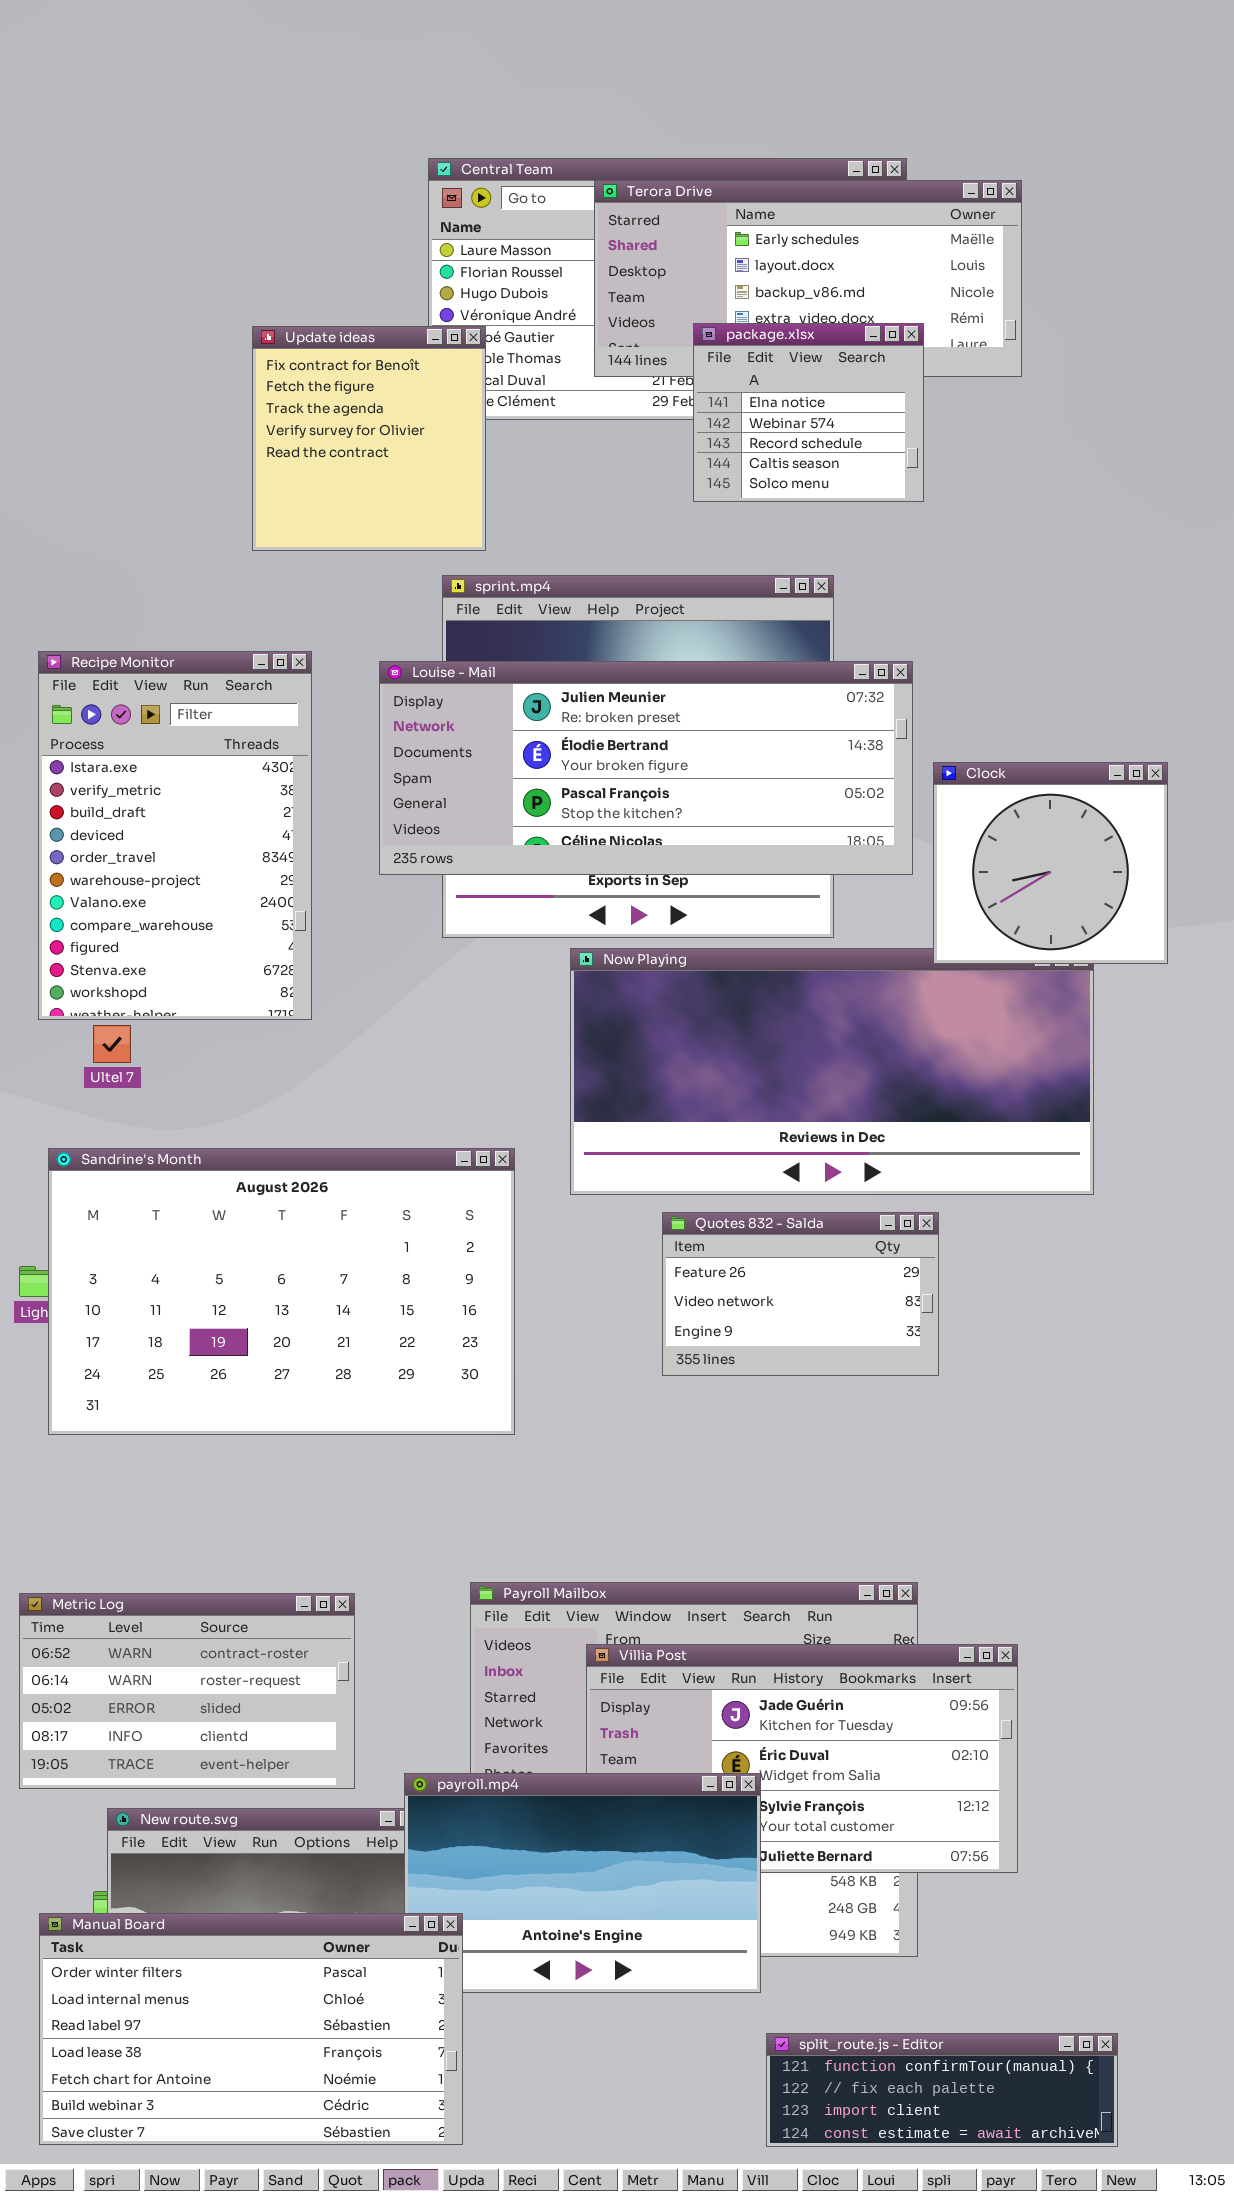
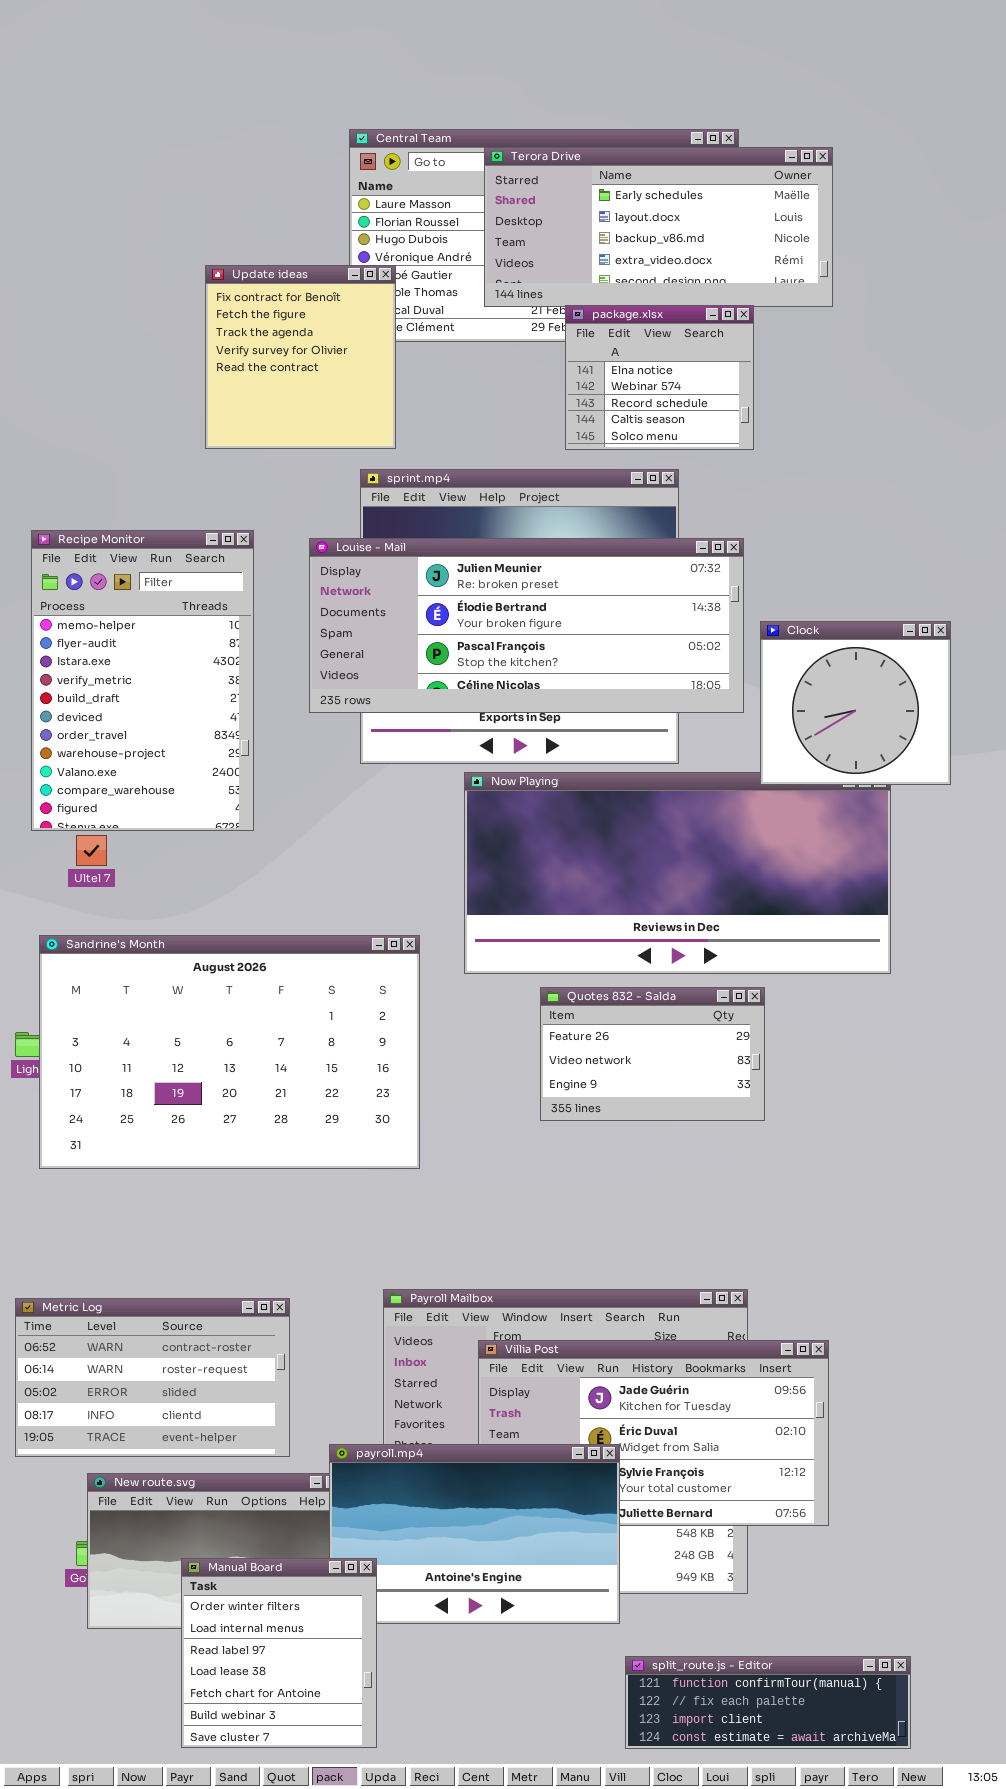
package.xlsx: [693,323,924,502] -> [565,305,754,450], moved
Recipe Monitor: [38,651,312,1020] -> [31,530,254,831], scrolled up 2 rows
Manual Board: [39,1913,463,2145] -> [181,1558,377,1748], resized

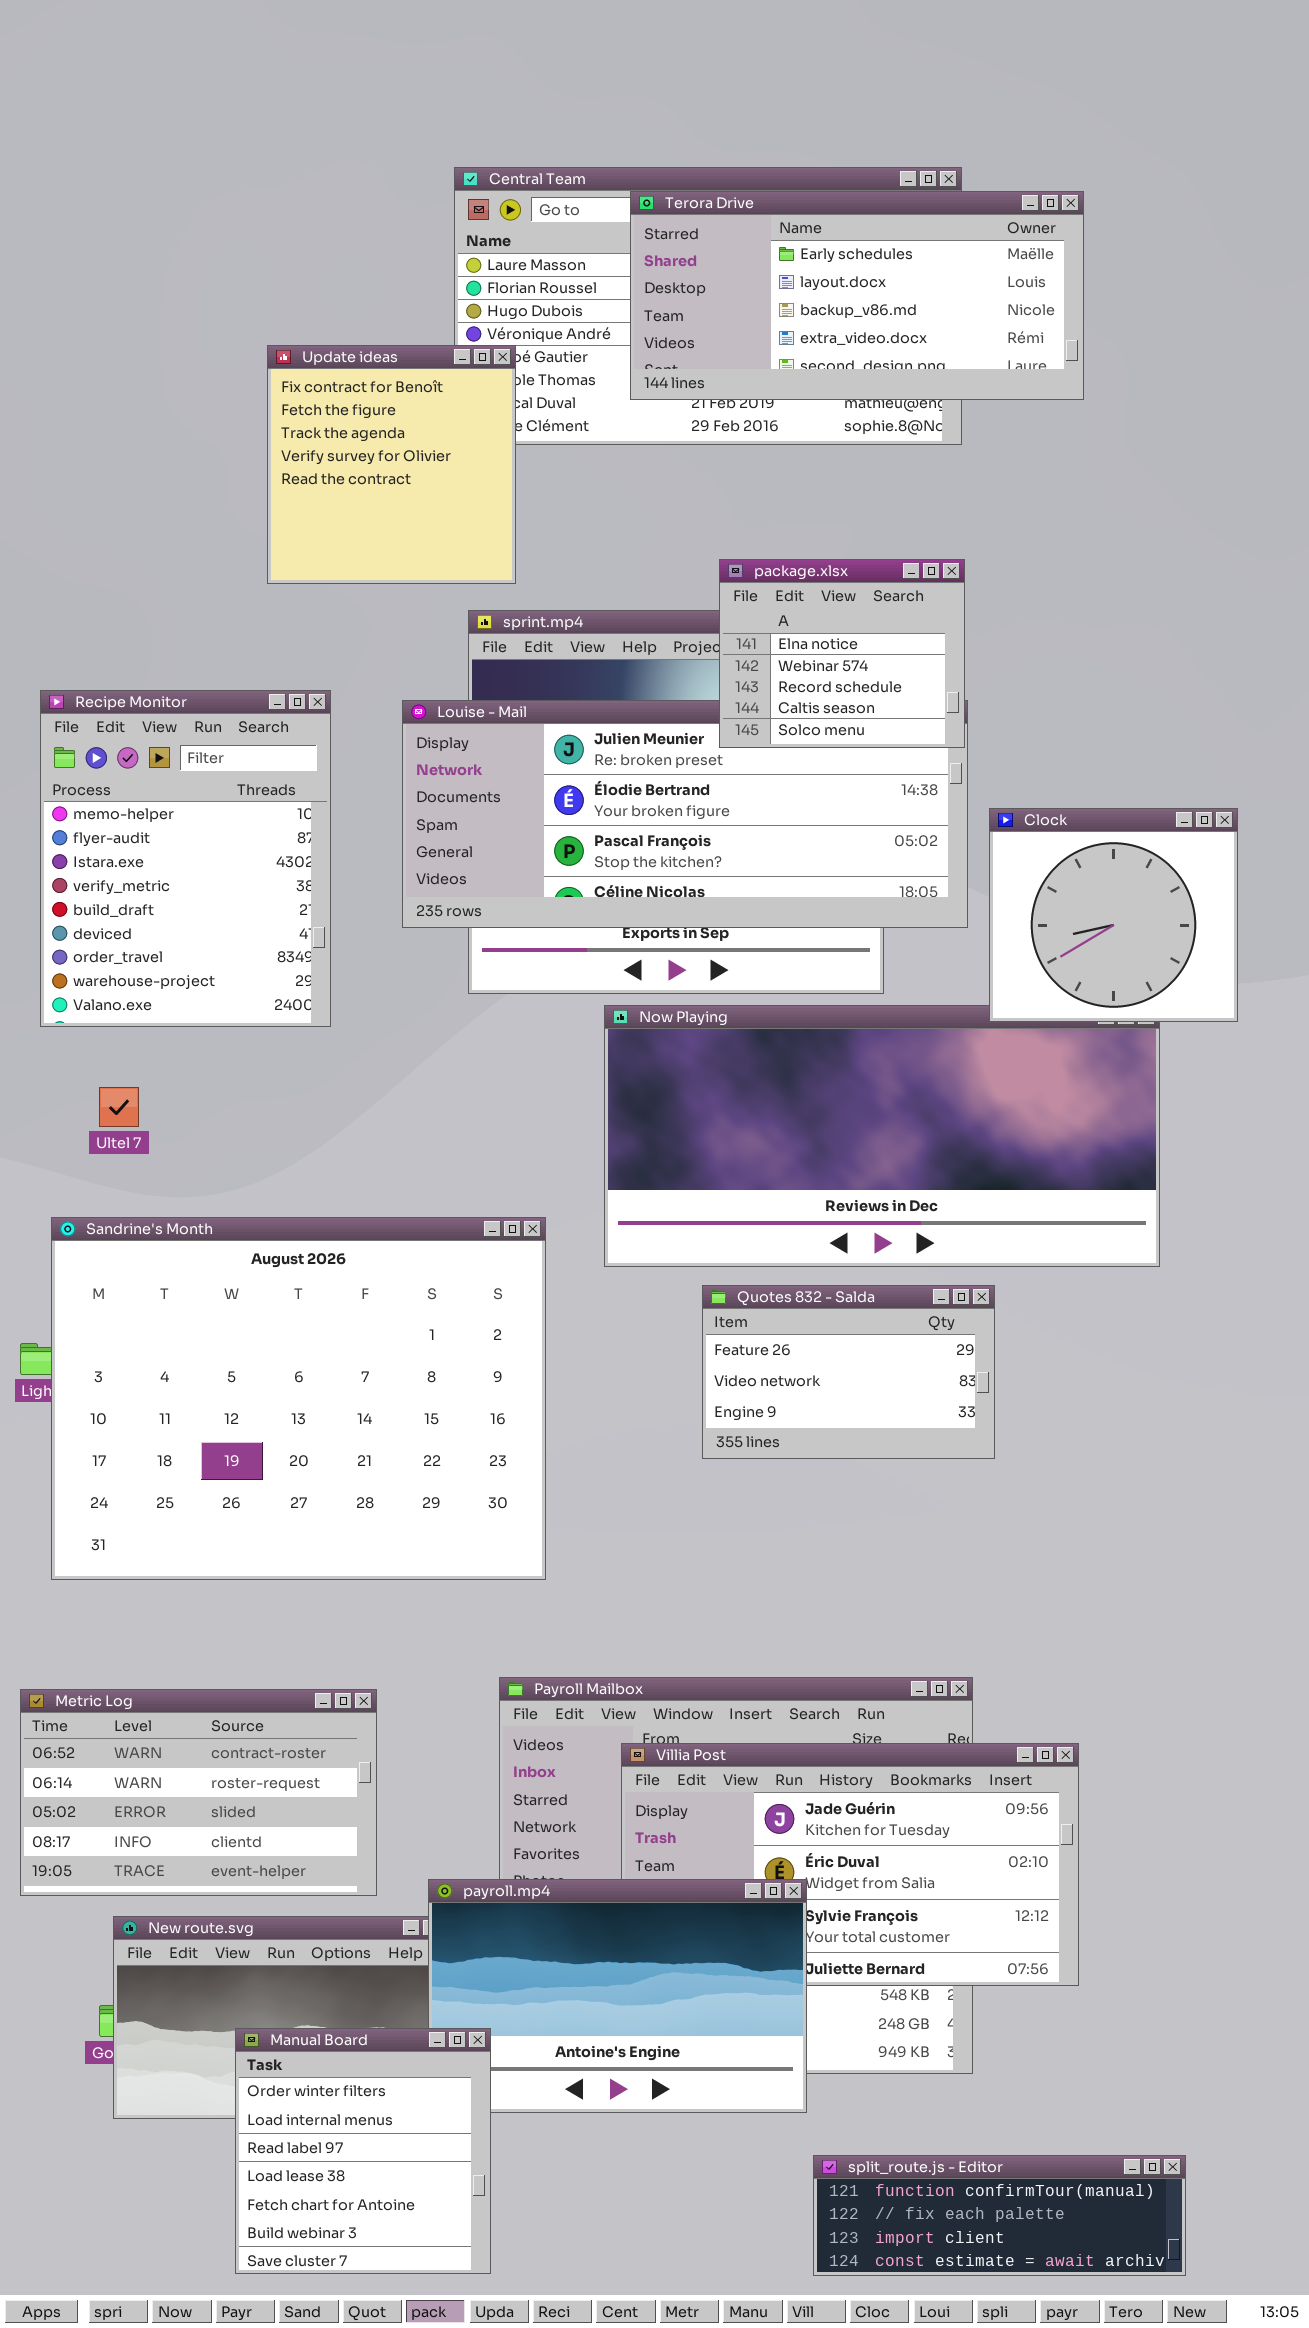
package.xlsx: [565,305,754,450] -> [719,559,965,748], moved
Recipe Monitor: [31,530,254,831] -> [40,690,331,1027], resized
Sandrine's Month: [39,935,420,1169] -> [51,1217,546,1580], resized

